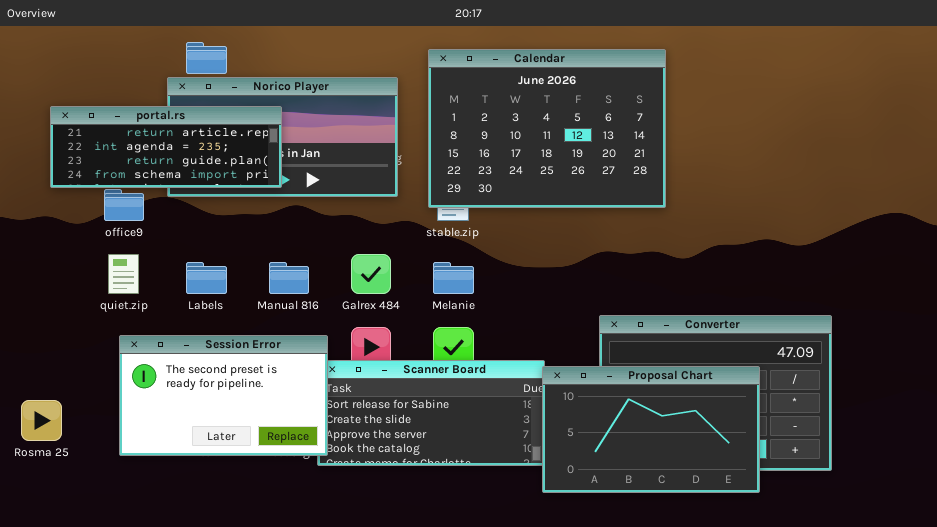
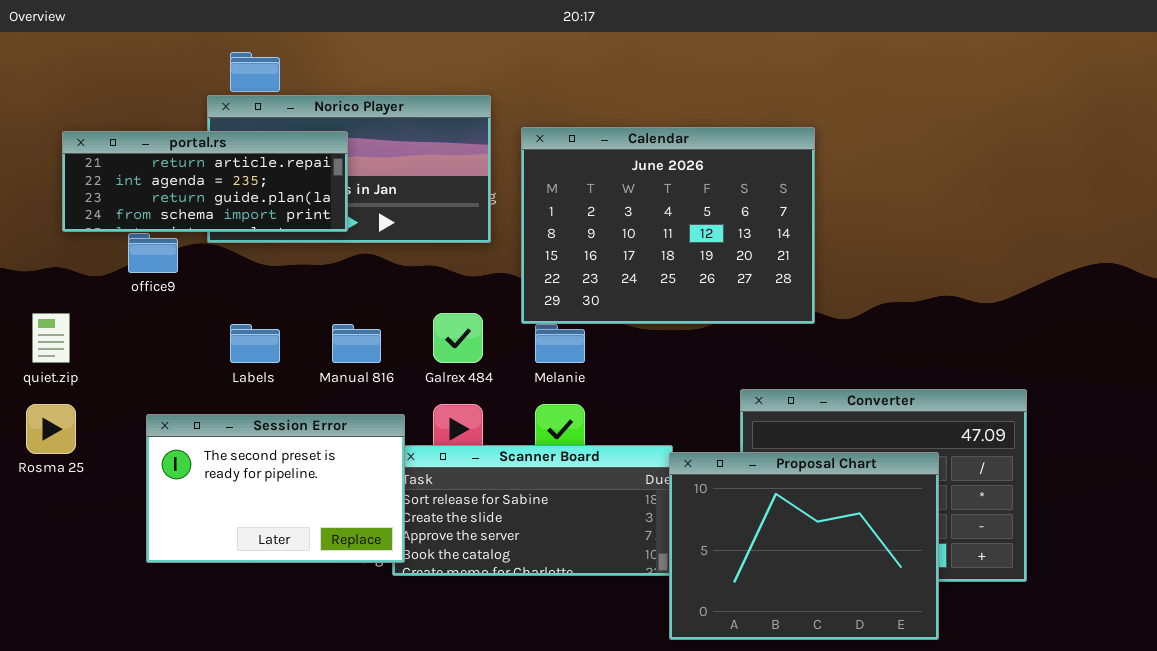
Calendar: [428,49,666,208] -> [521,127,815,324], moved
quiet.zip: [108,254,139,294] -> [32,313,70,363], moved
Proposal Chart: [542,366,760,493] -> [669,452,939,640], resized
Rosma 25: [21,400,62,441] -> [26,404,76,454], moved

